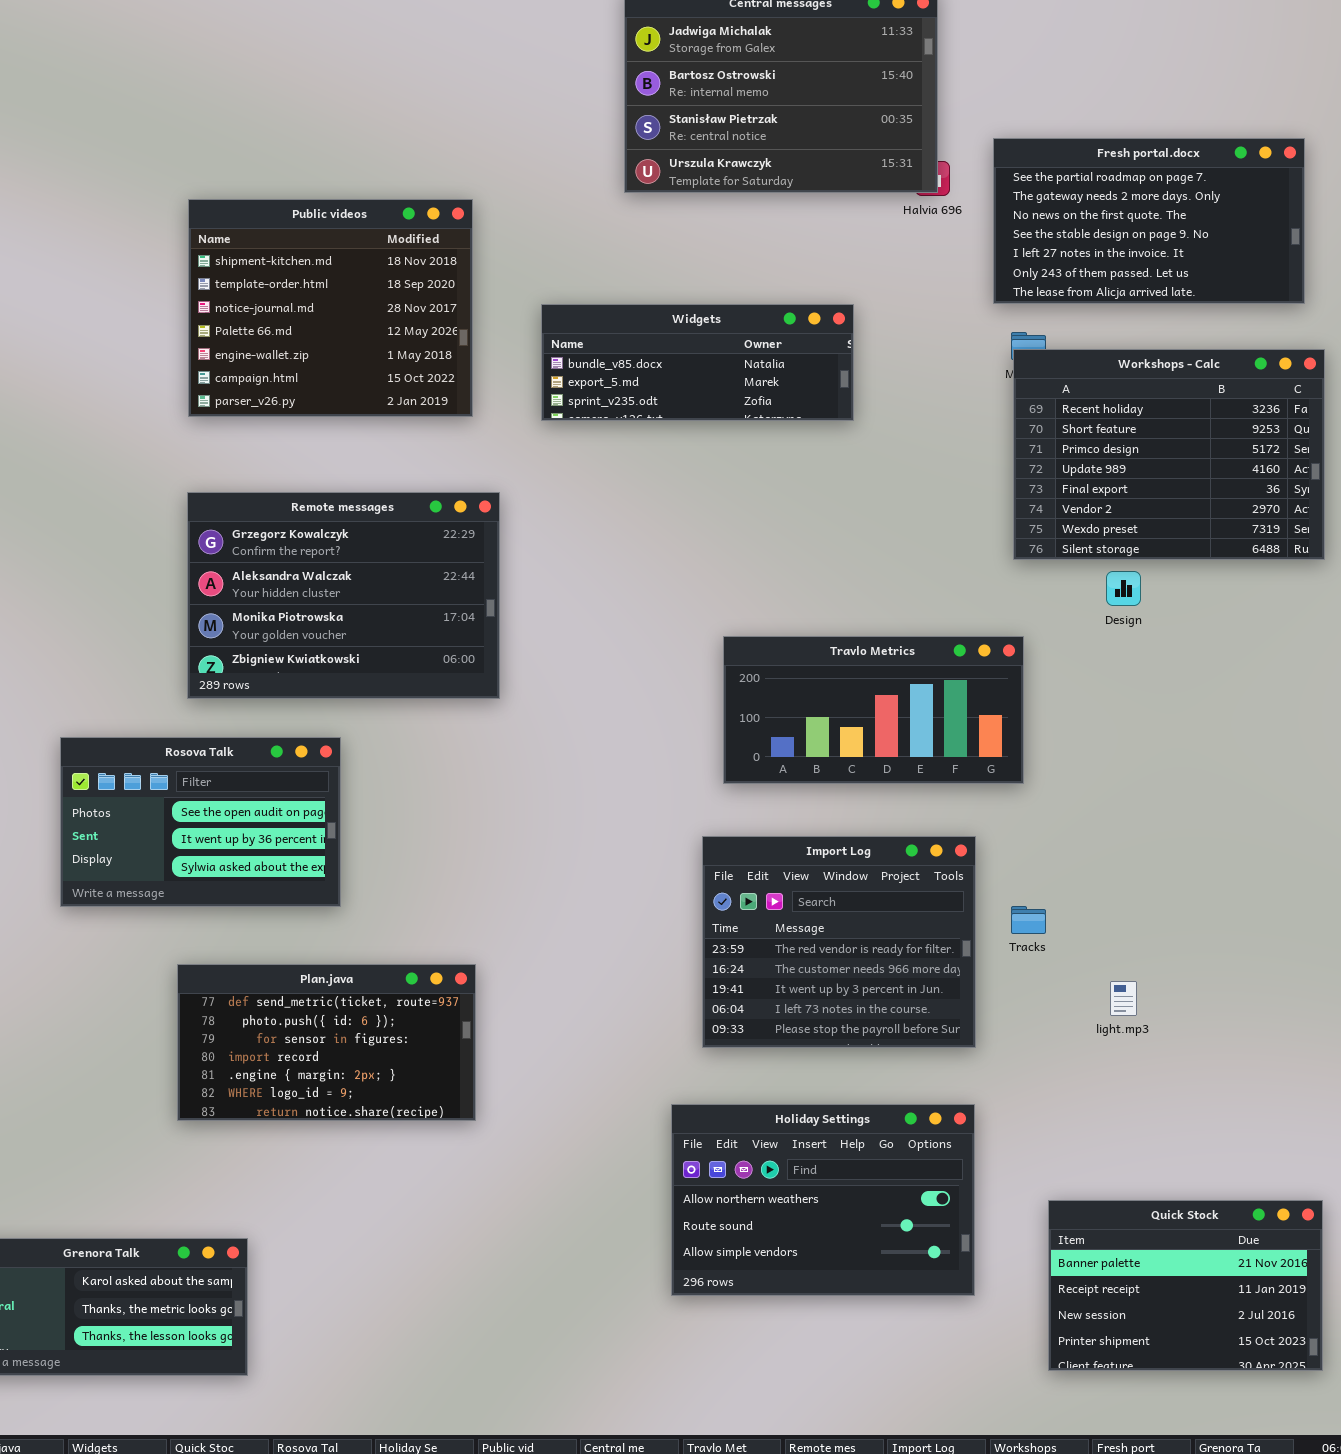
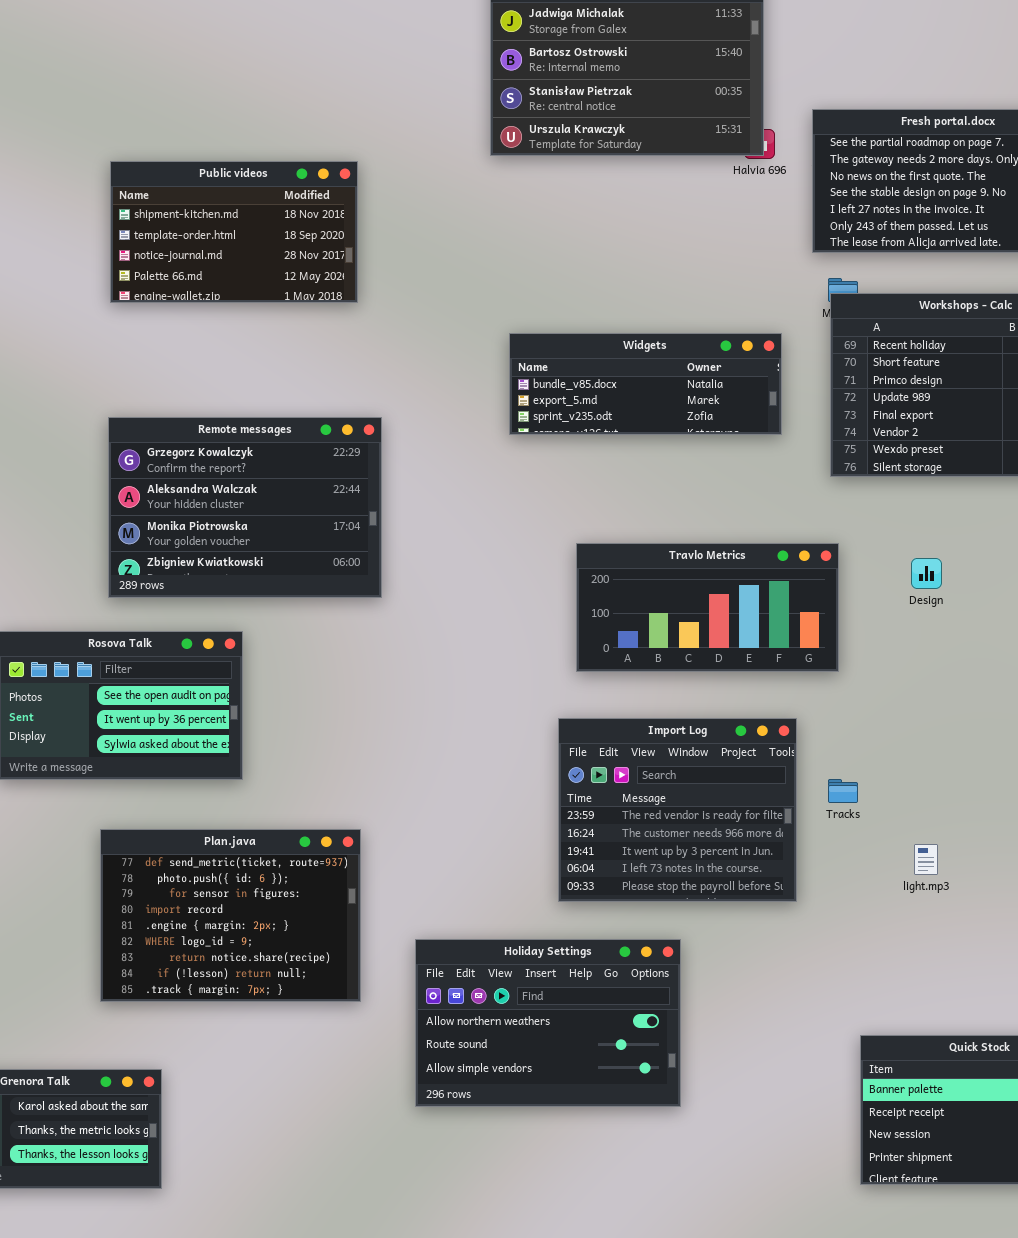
Public videos: [188,199,473,417] -> [110,161,358,303], resized
Widgets: [541,304,854,421] -> [509,333,782,435], moved
Design: [1106,571,1141,606] -> [911,558,942,589], moved
Plan.java: [177,964,476,1121] -> [100,829,361,1002], resized
Holiday Settings: [671,1104,975,1296] -> [415,939,681,1107], moved

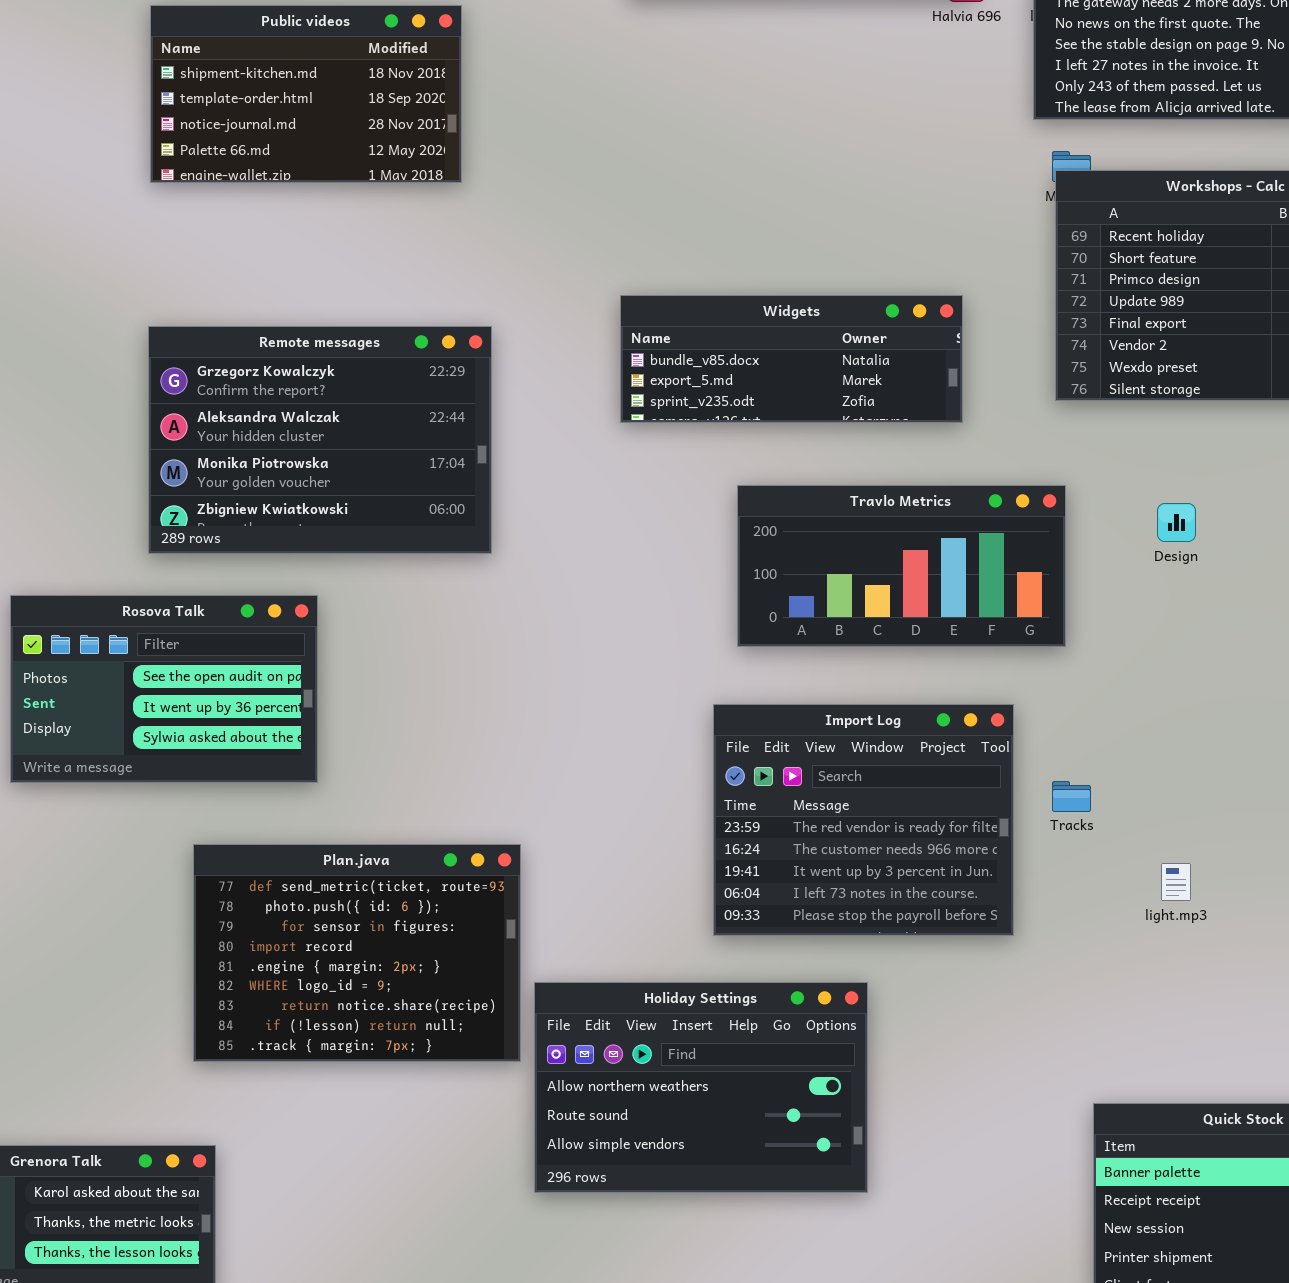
Widgets: [509,333,782,435] -> [620,295,963,423], moved
Plan.java: [100,829,361,1002] -> [193,844,521,1062], moved

